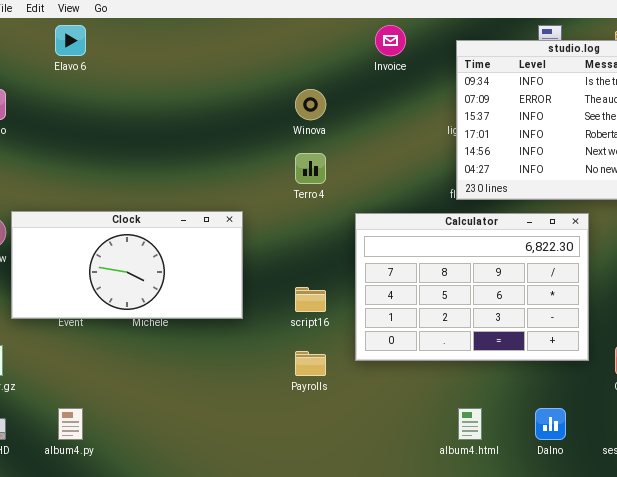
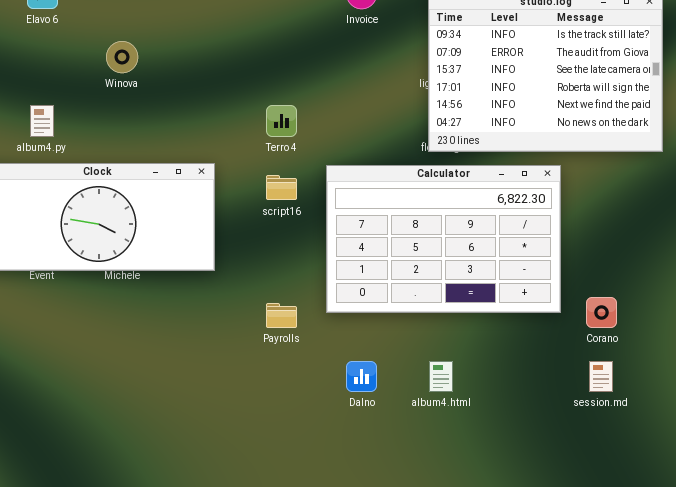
Winova: [295,89,326,120] -> [106,41,138,73], moved
script16: [295,287,326,312] -> [266,175,297,200], moved
album4.py: [58,408,83,440] -> [30,105,54,137], moved
Dalno: [535,408,566,440] -> [346,361,377,392], moved

